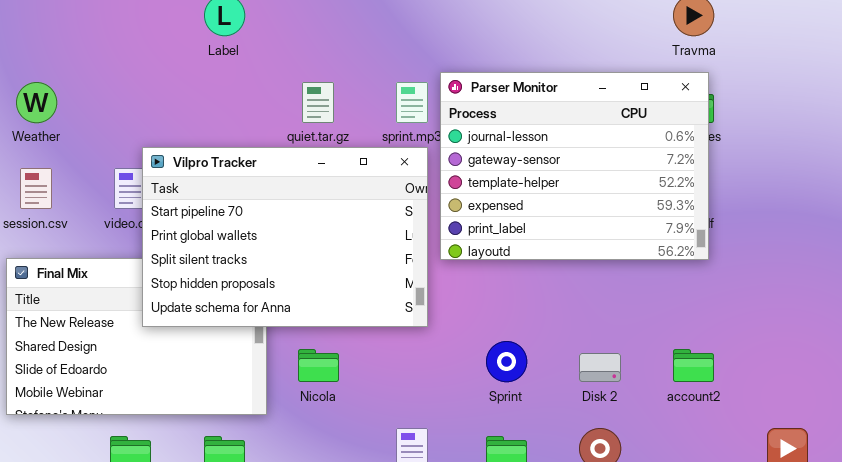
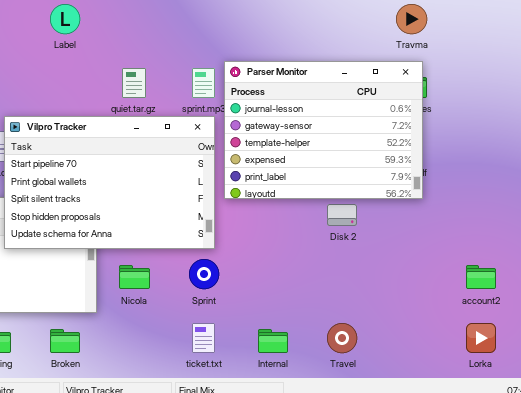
Sprint: [486,341,527,382] -> [189,259,219,289], moved
account2: [673,349,714,382] -> [466,265,496,289], moved
Disk 2: [579,353,621,382] -> [327,204,357,226], moved

